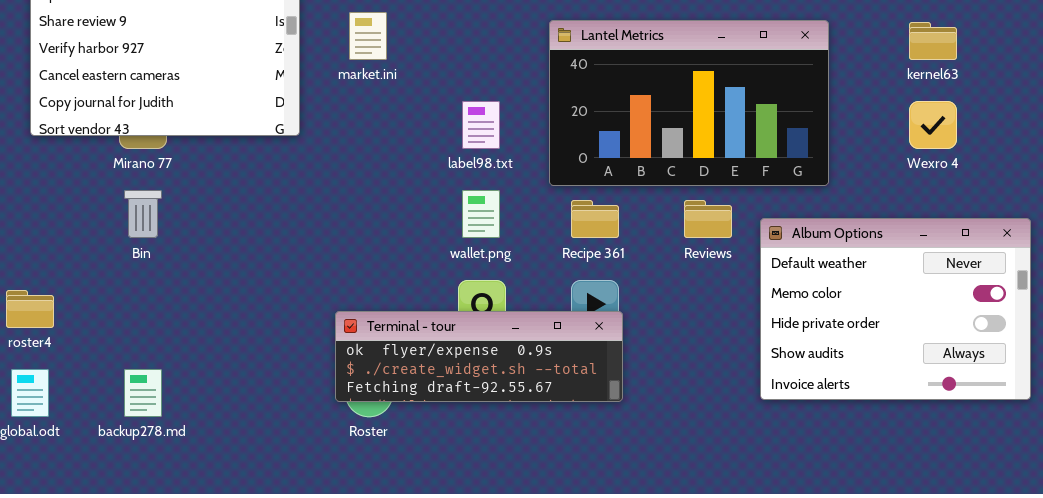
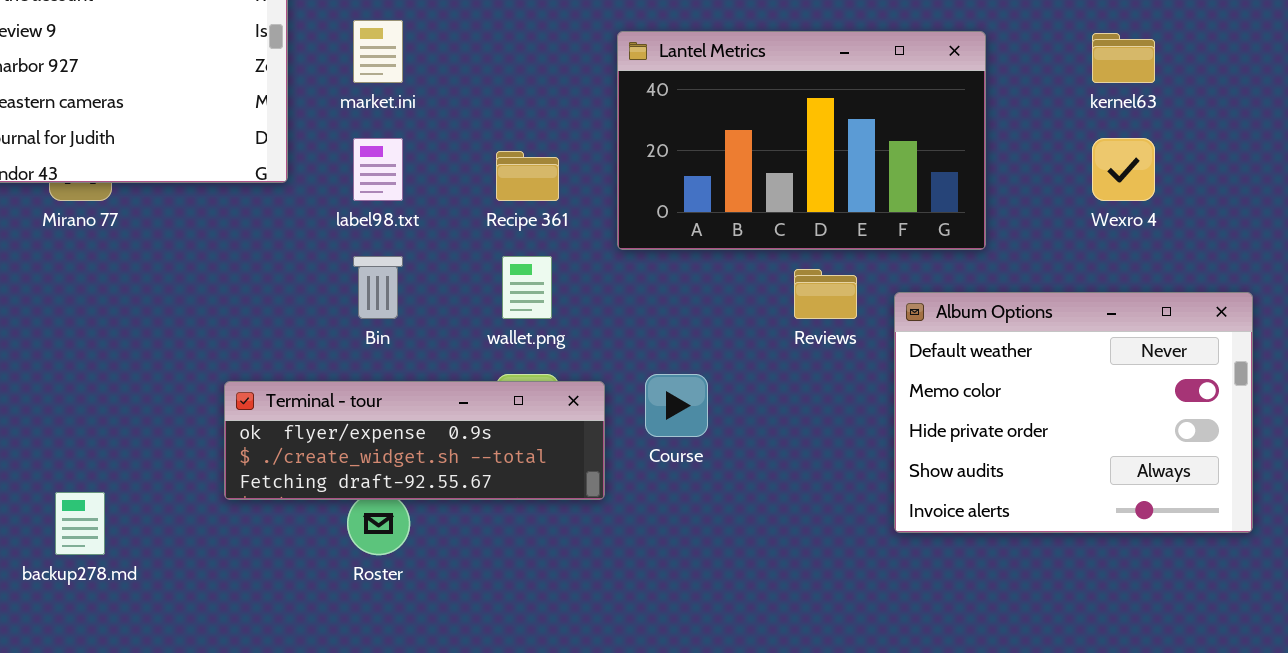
label98.txt: [462,101,500,149] -> [353,138,403,201], moved
Bin: [124,190,162,238] -> [353,256,403,319], moved
Recipe 361: [571,200,619,238] -> [496,151,559,201], moved
Terminal - tour: [335,311,623,402] -> [224,381,605,500], moved

